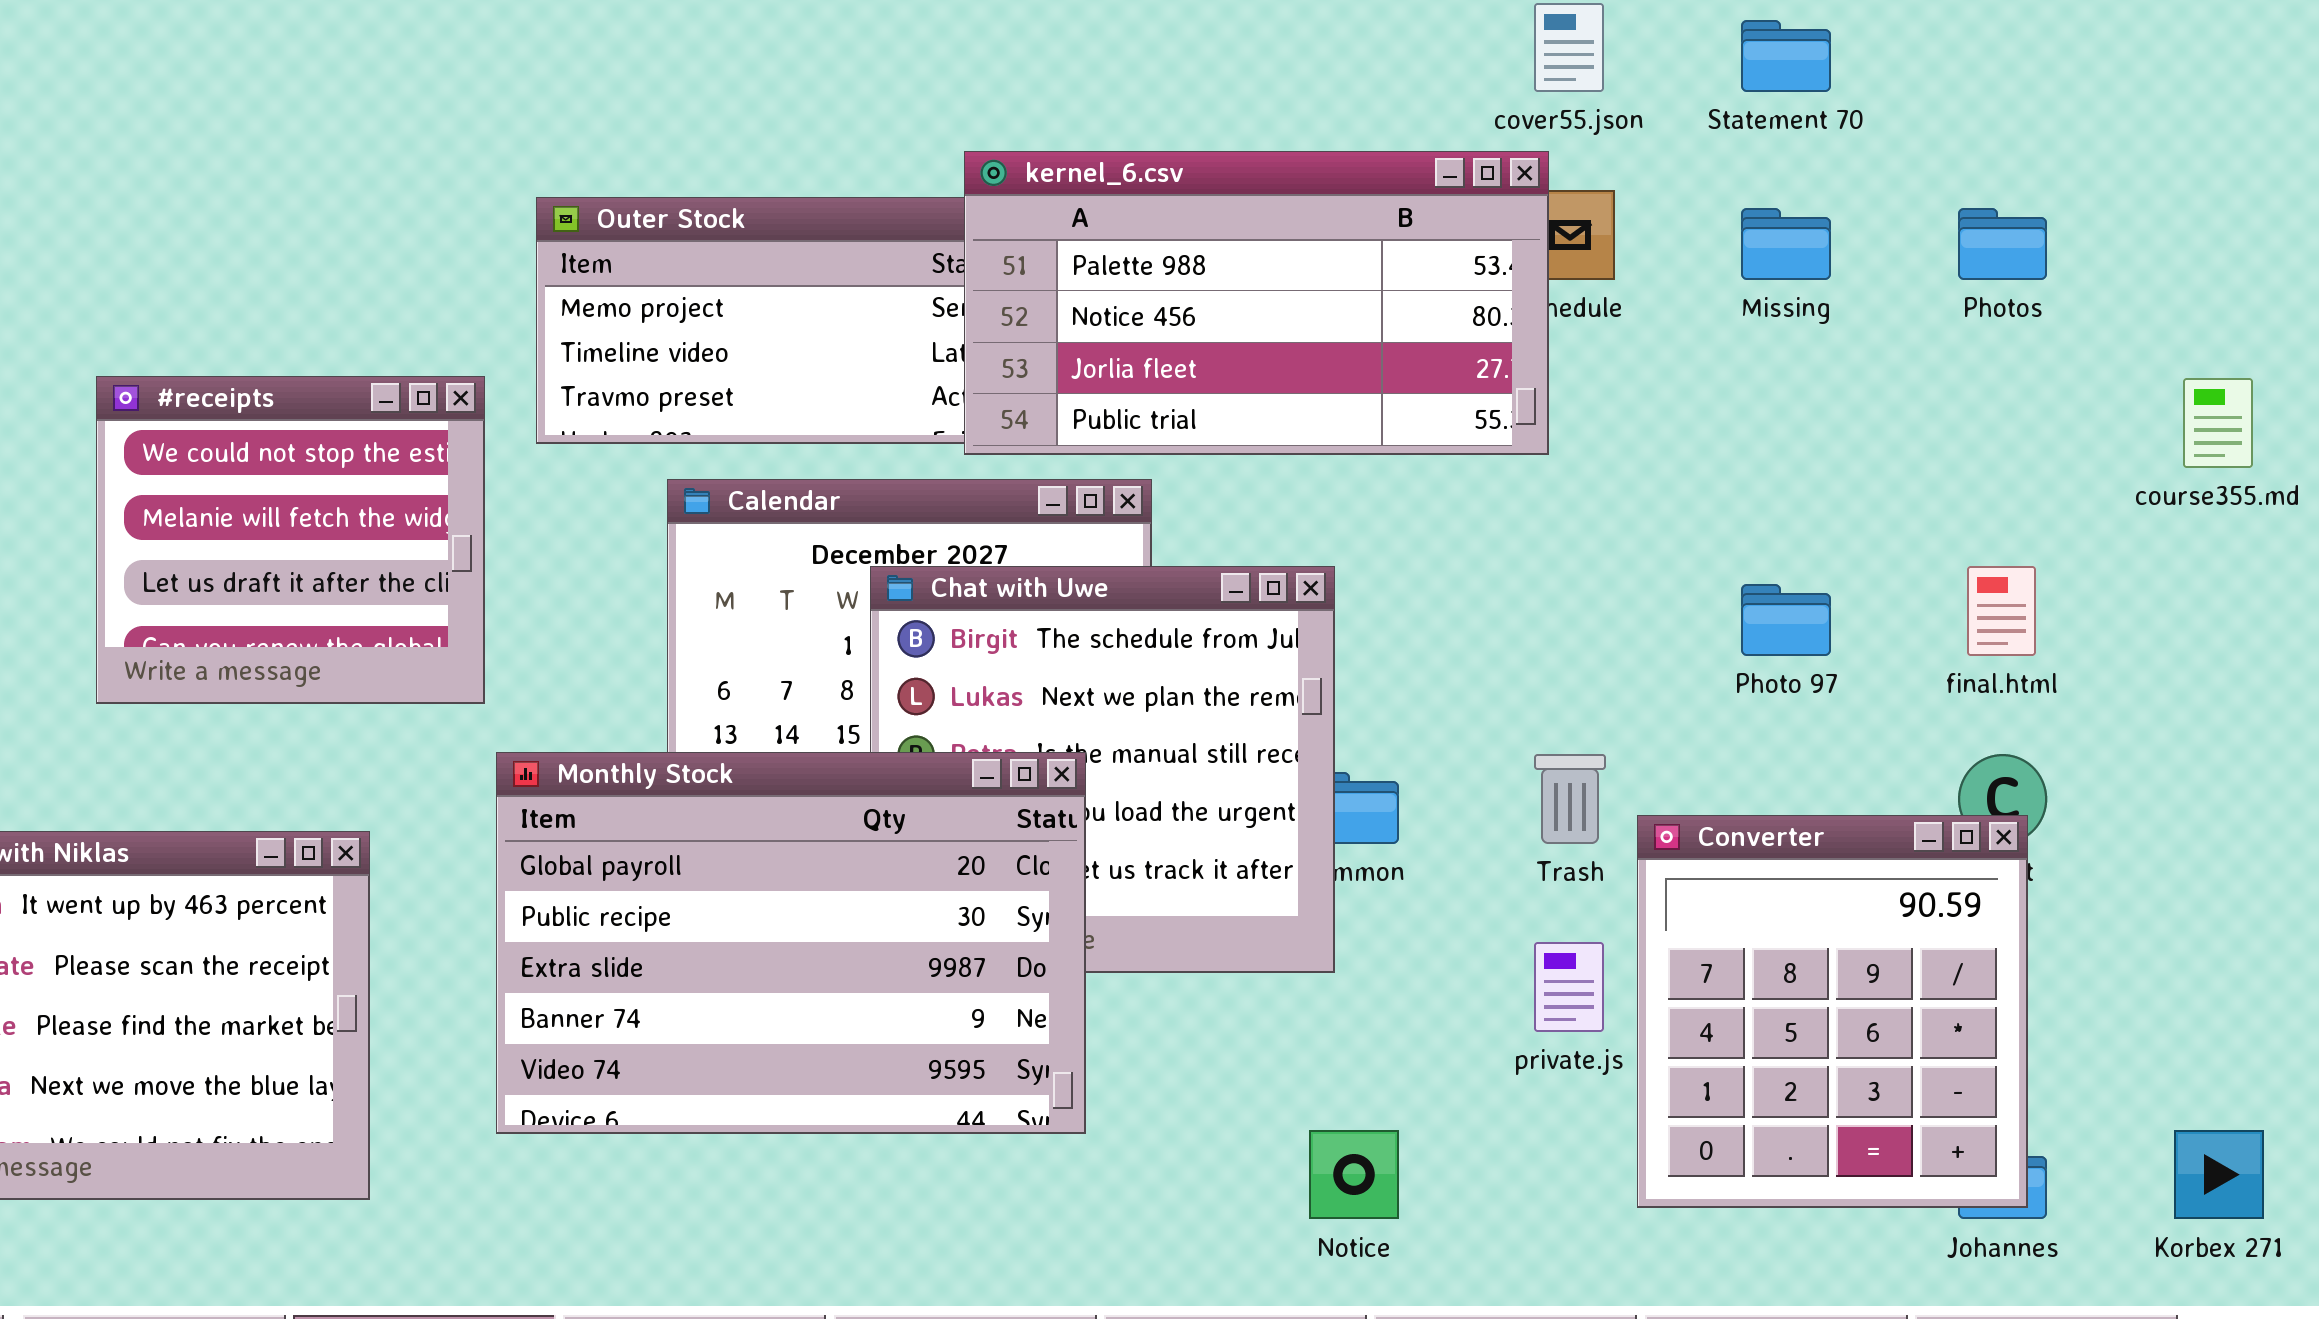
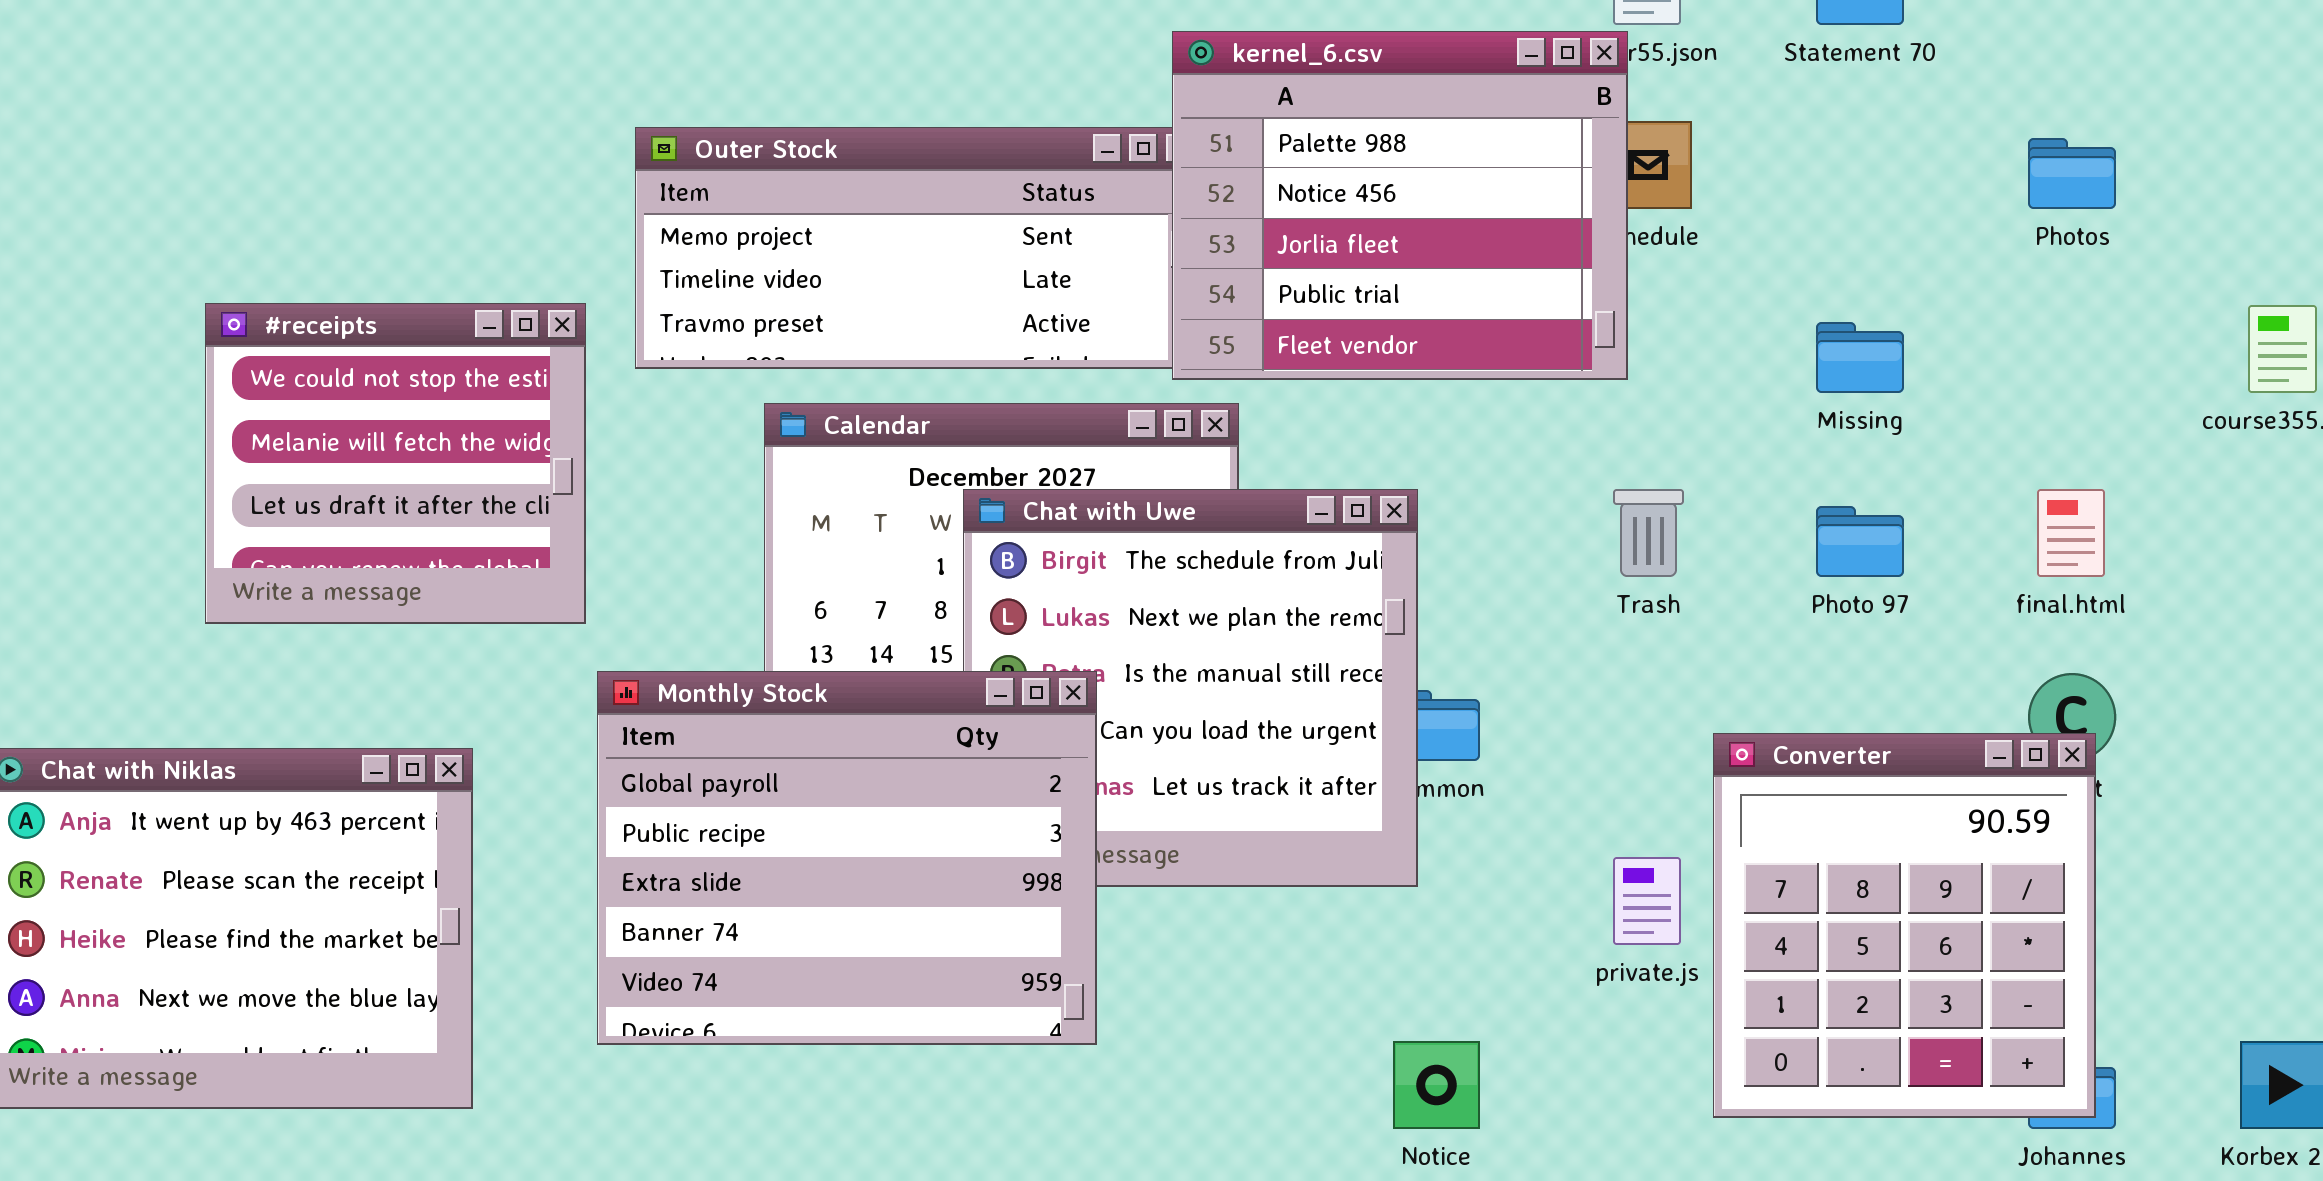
kernel_6.csv: [964,151,1549,455] -> [1172,31,1628,380], resized
Missing: [1741,208,1831,280] -> [1816,322,1904,393], moved
Monthly Stock: [496,752,1086,1134] -> [597,671,1097,1045], resized
Trash: [1534,754,1606,844] -> [1613,489,1684,577], moved

